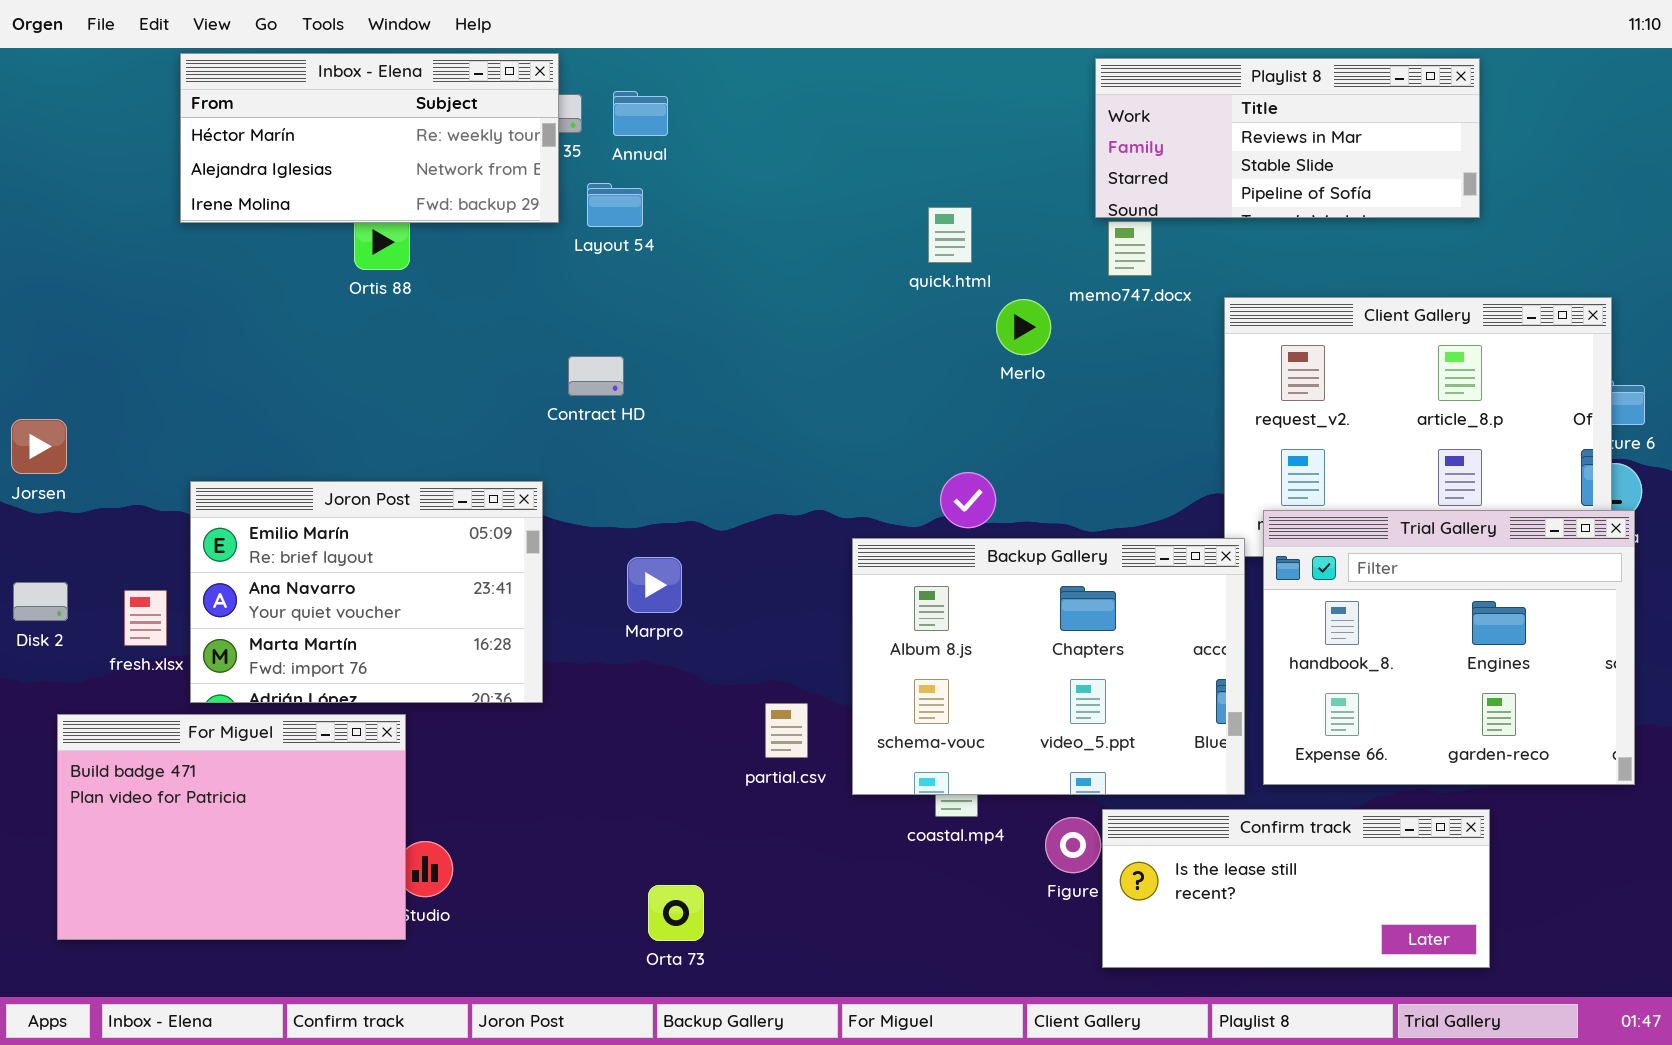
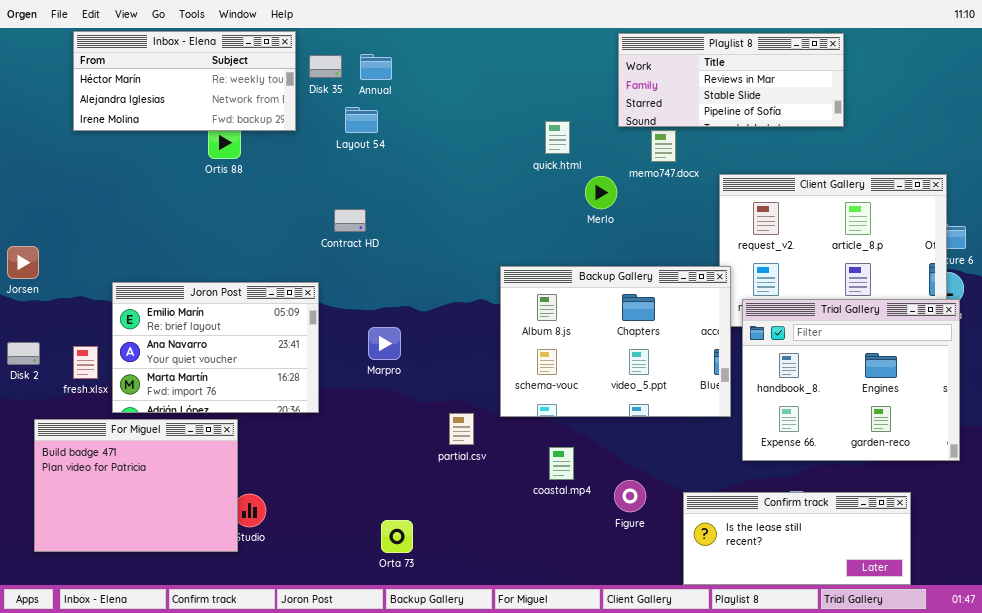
Inbox - Elena: [180,53,559,223] -> [73,31,296,131], moved
Playlist 8: [1095,58,1480,218] -> [618,33,844,127], moved
Backup Gallery: [852,538,1245,795] -> [500,266,731,417], moved
Confirm track: [1102,809,1490,968] -> [683,492,911,585], moved

